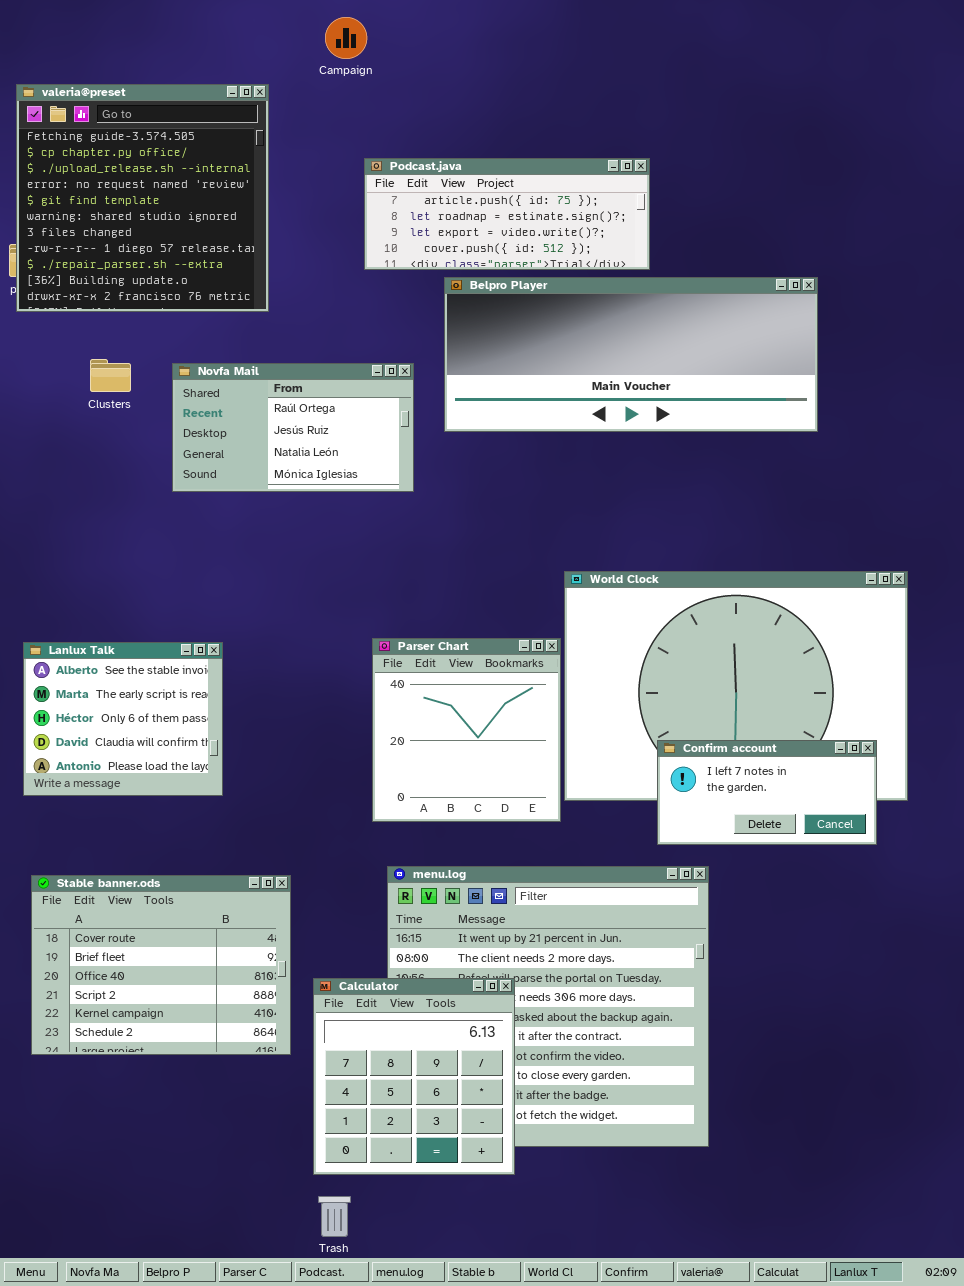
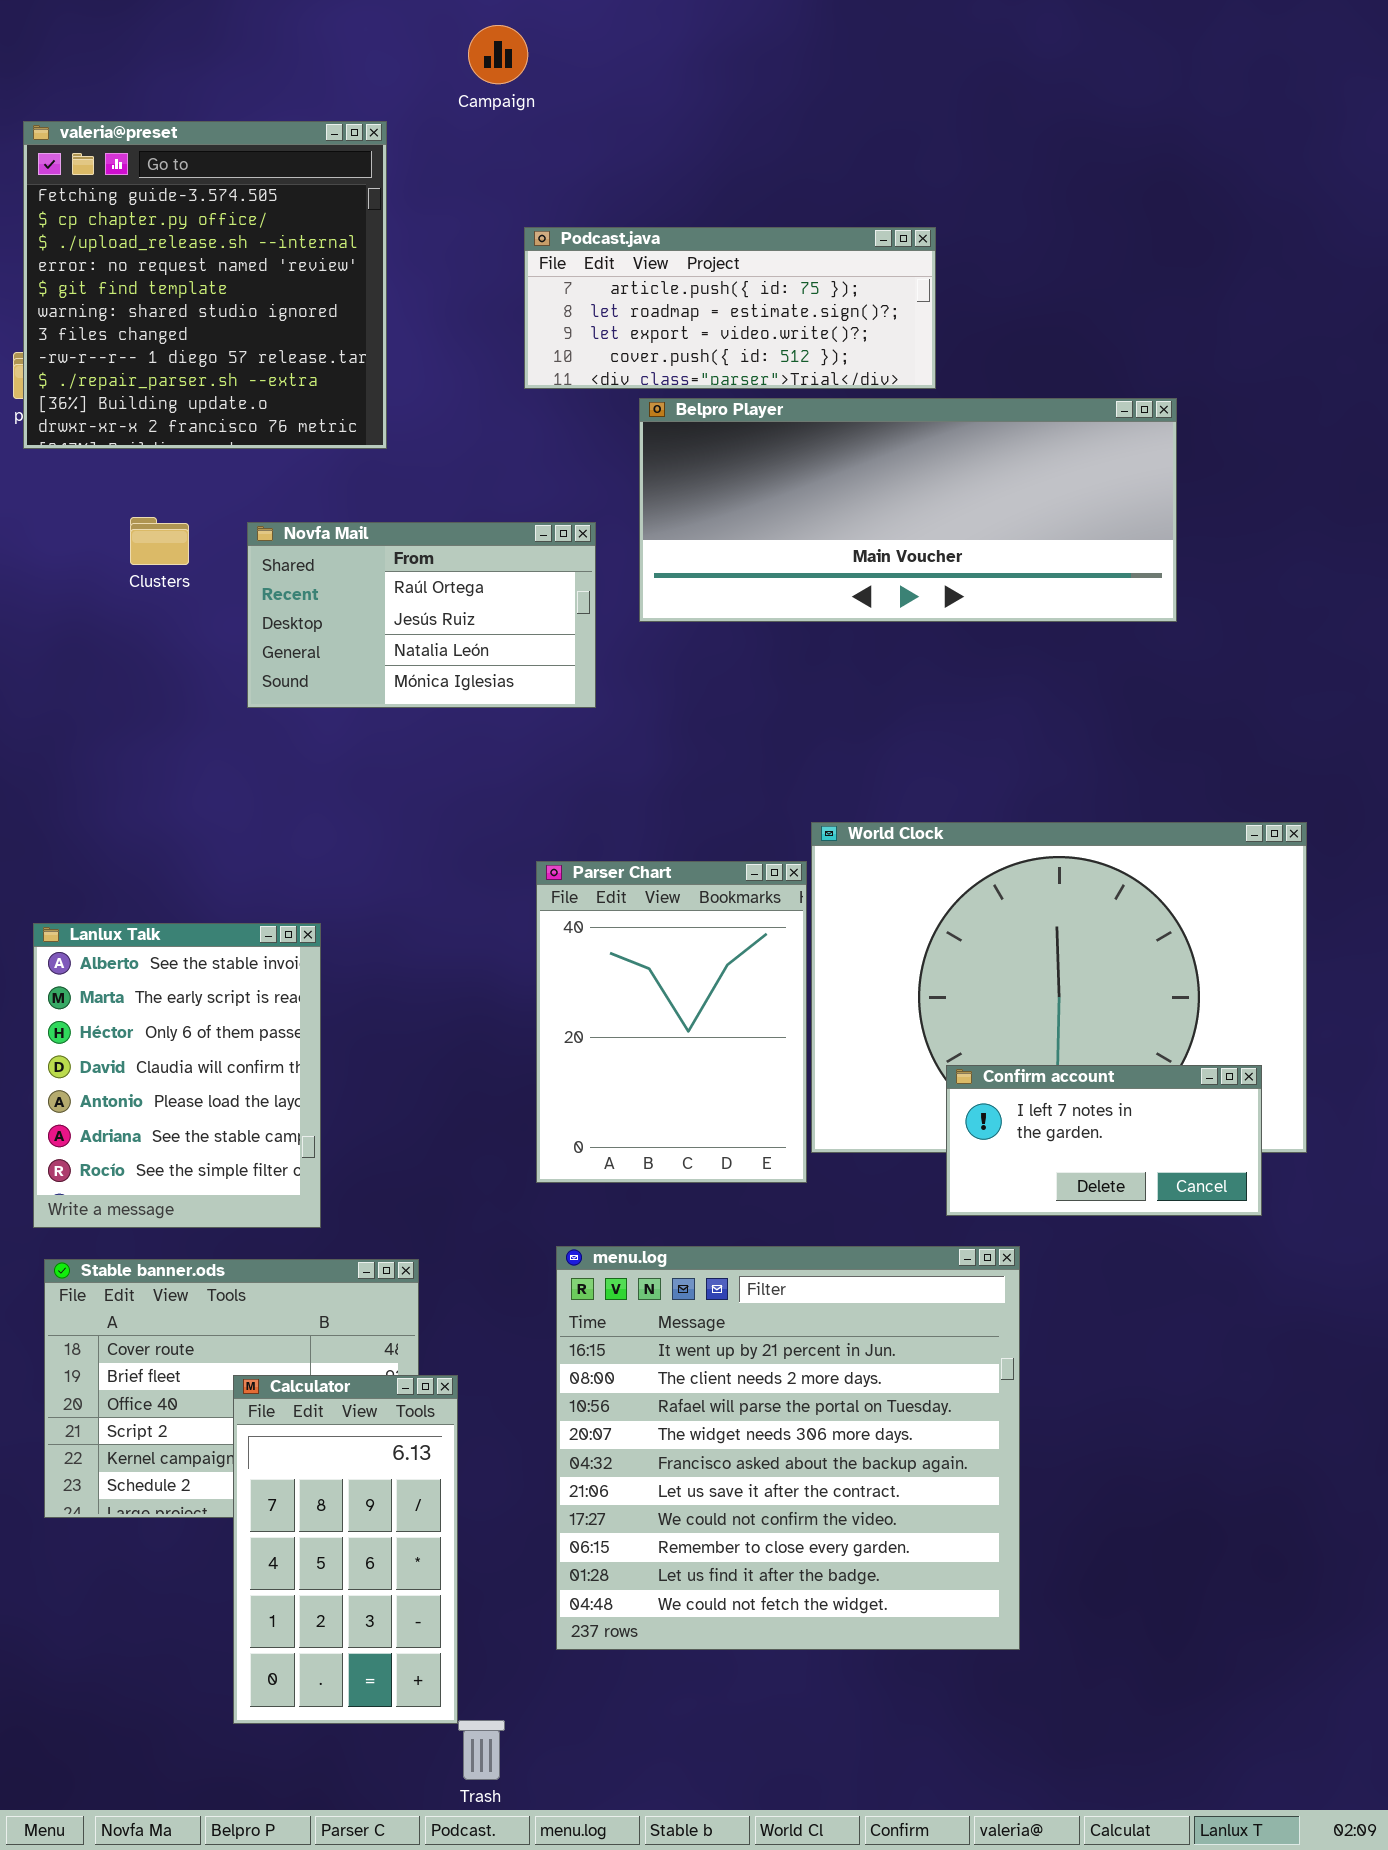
Parser Chart: [372,638,561,822] -> [536,861,807,1183], resized
Lanlux Talk: [23,642,223,796] -> [33,923,321,1228], resized
Calculator: [313,978,515,1175] -> [233,1375,458,1724], moved, resized

